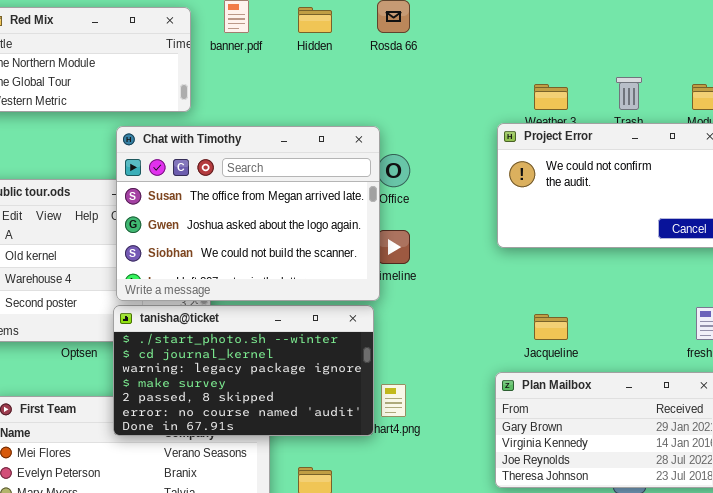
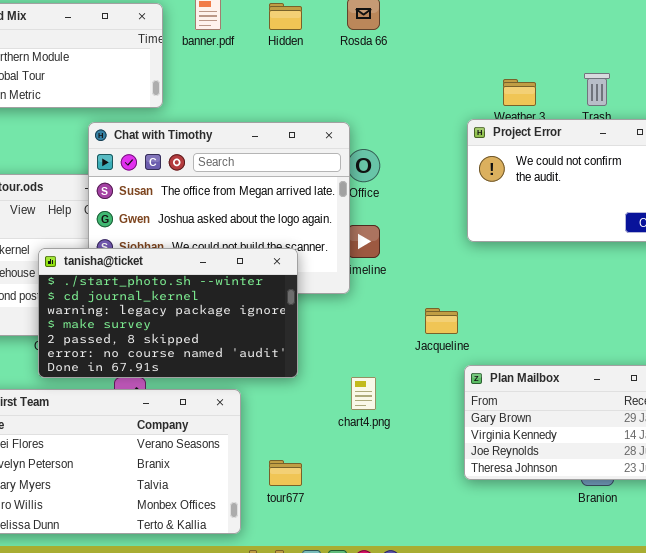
tanisha@ticket: [113,305,374,436] -> [38,248,298,378], moved
Jacqueline: [534,314,568,340] -> [425,308,458,334], moved

